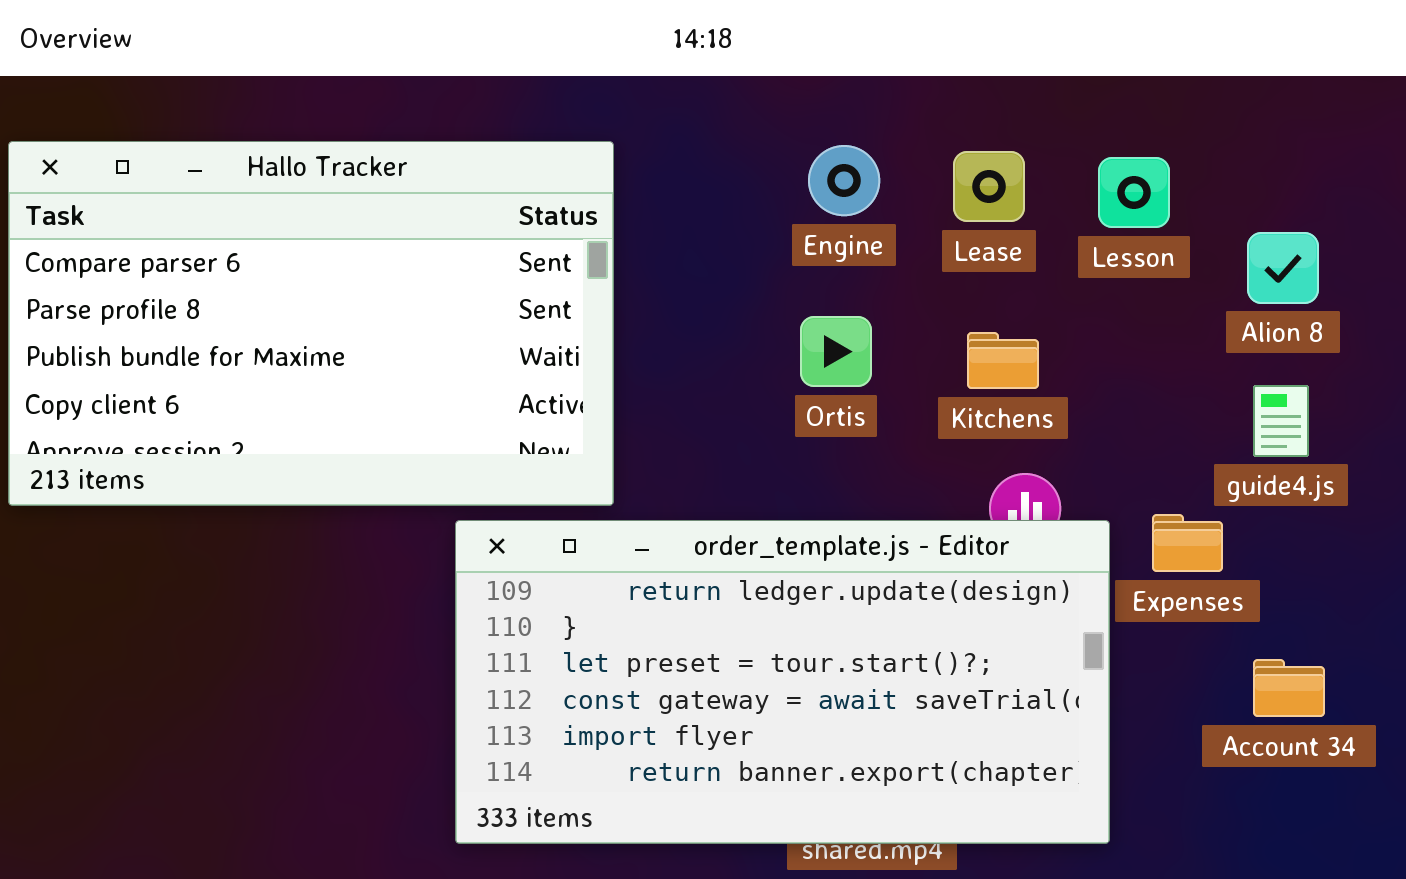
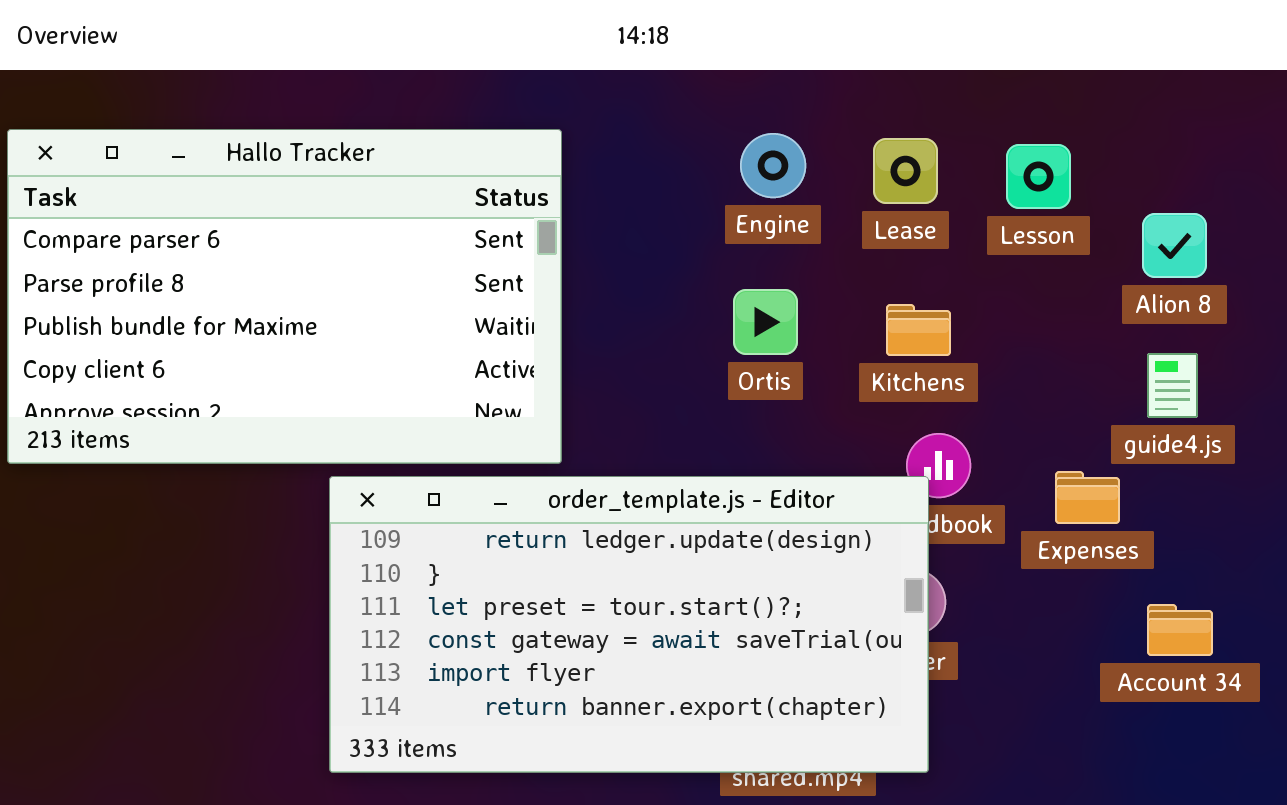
order_template.js - Editor: [455,520,1110,844] -> [329,476,929,773], moved

